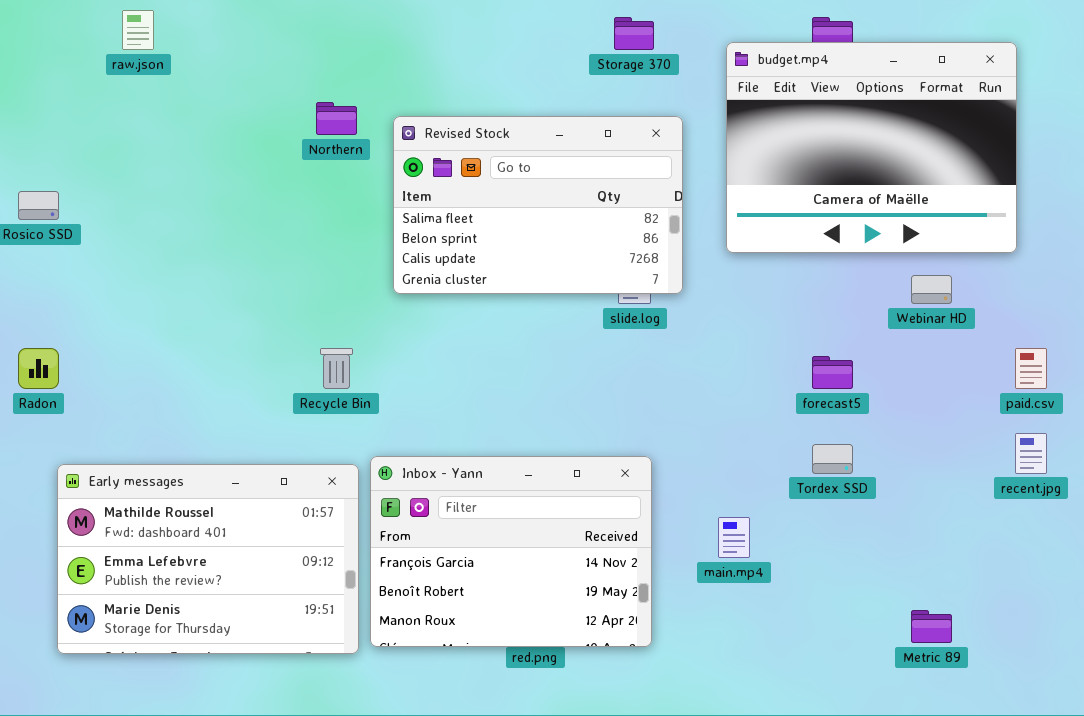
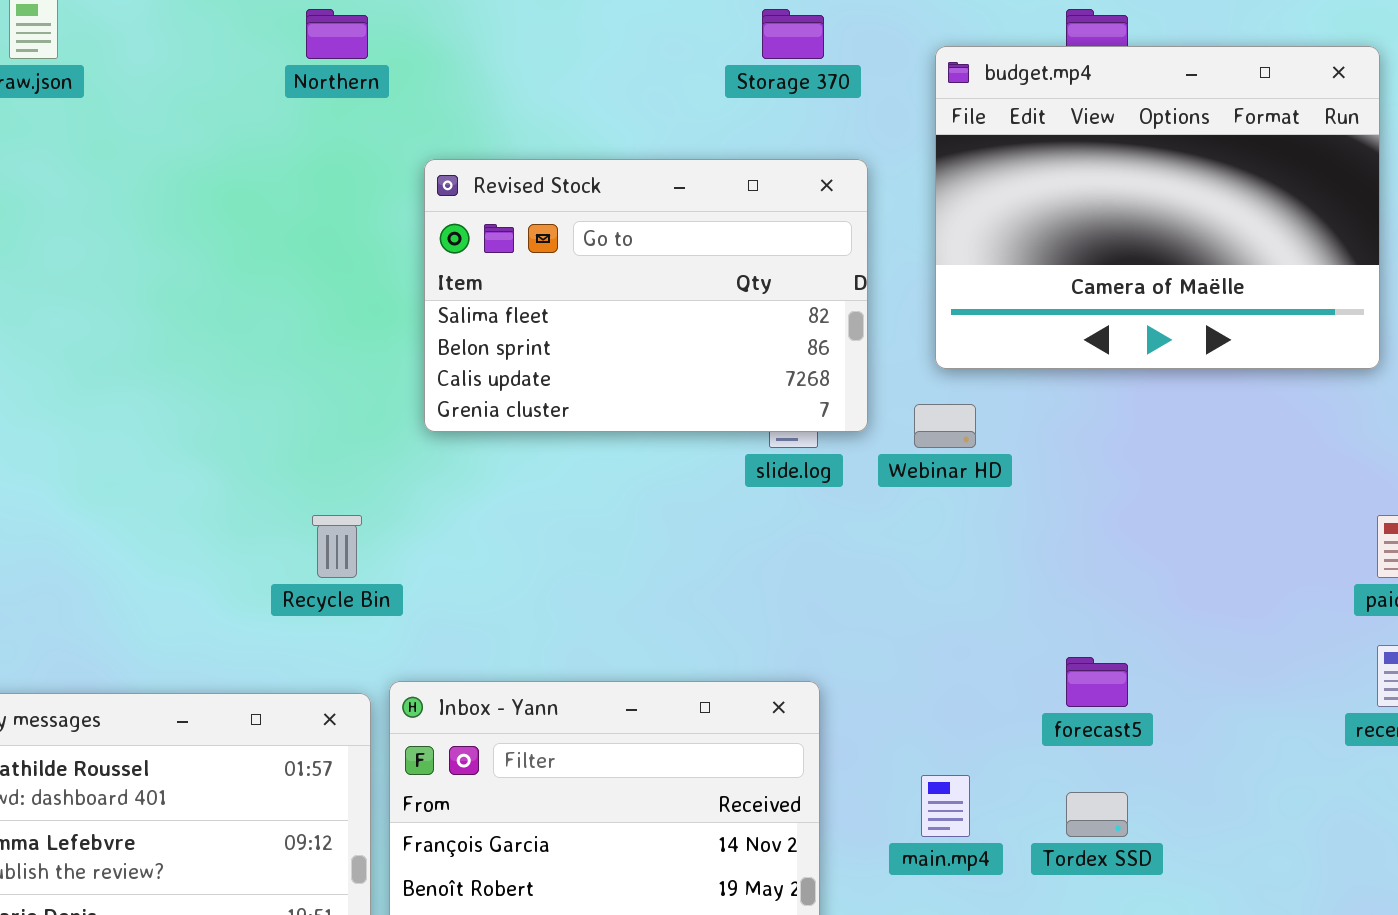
Northern: [316,102,357,135] -> [306,9,368,59], moved
Webinar HD: [911,275,952,304] -> [914,404,976,448], moved
forecast5: [812,356,853,389] -> [1066,657,1128,707], moved
Tordex SSD: [812,444,853,474] -> [1066,792,1128,837], moved

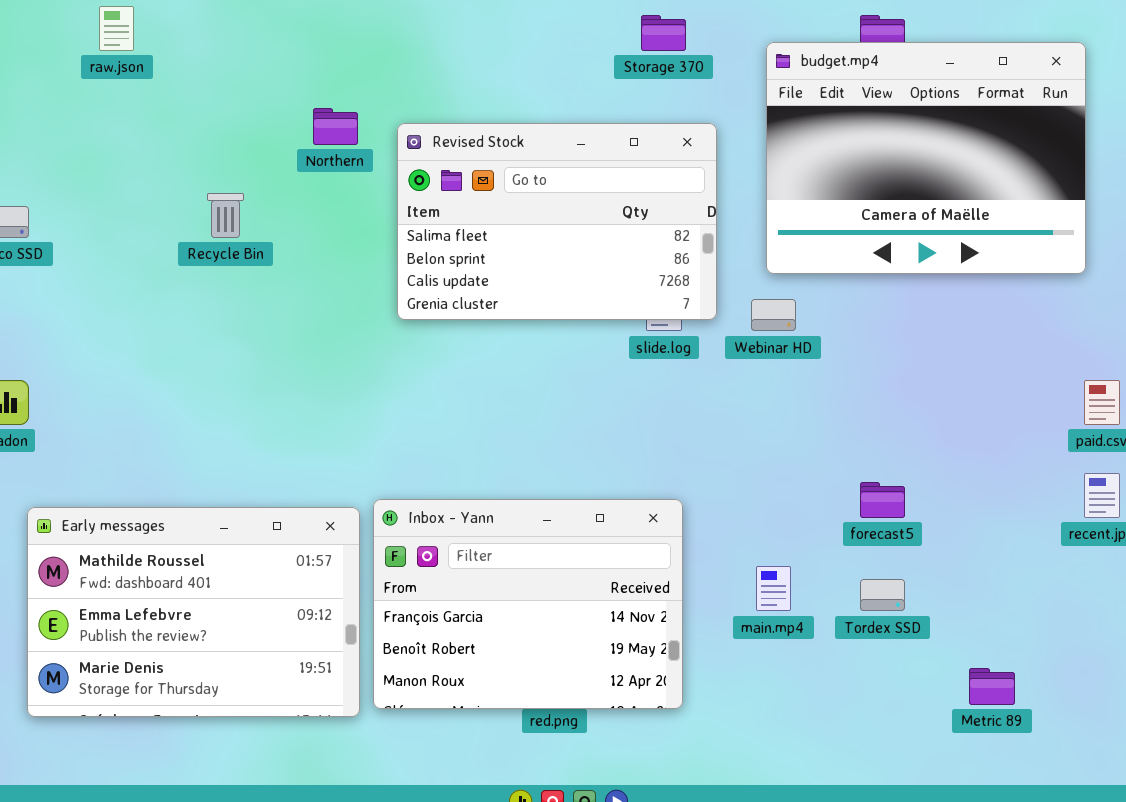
Northern: [306,9,368,59] -> [313,108,358,145], moved
Recycle Bin: [312,515,362,578] -> [207,193,244,238], moved

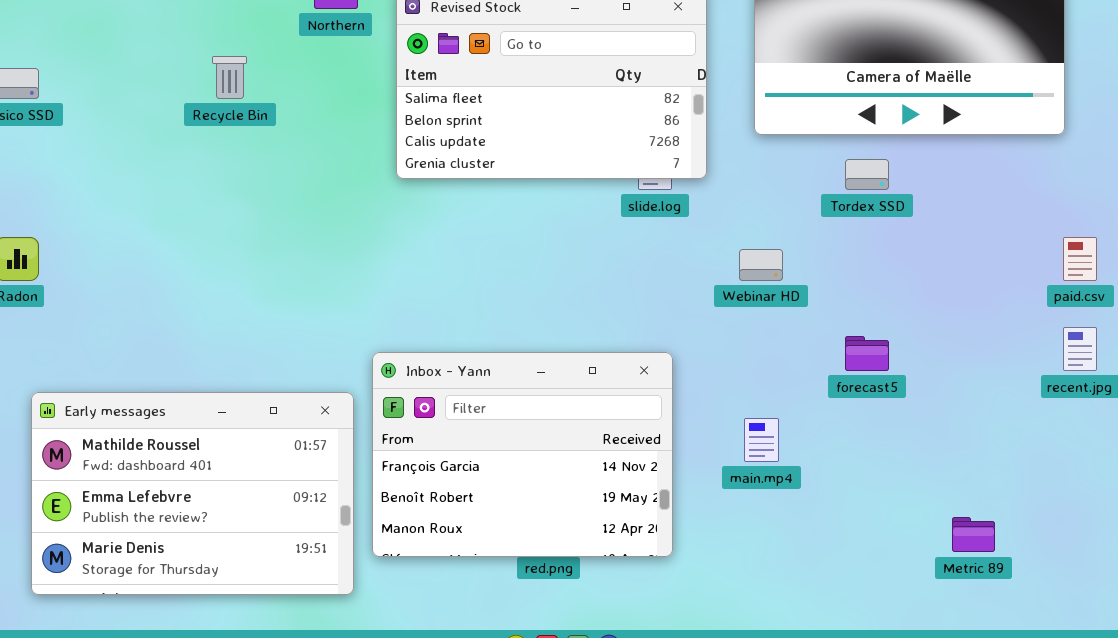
Webinar HD: [751,299,796,331] -> [739,249,783,281], moved
Early messages: [27,507,360,717] -> [31,392,354,595], moved
Tordex SSD: [860,579,905,611] -> [845,159,889,190], moved

